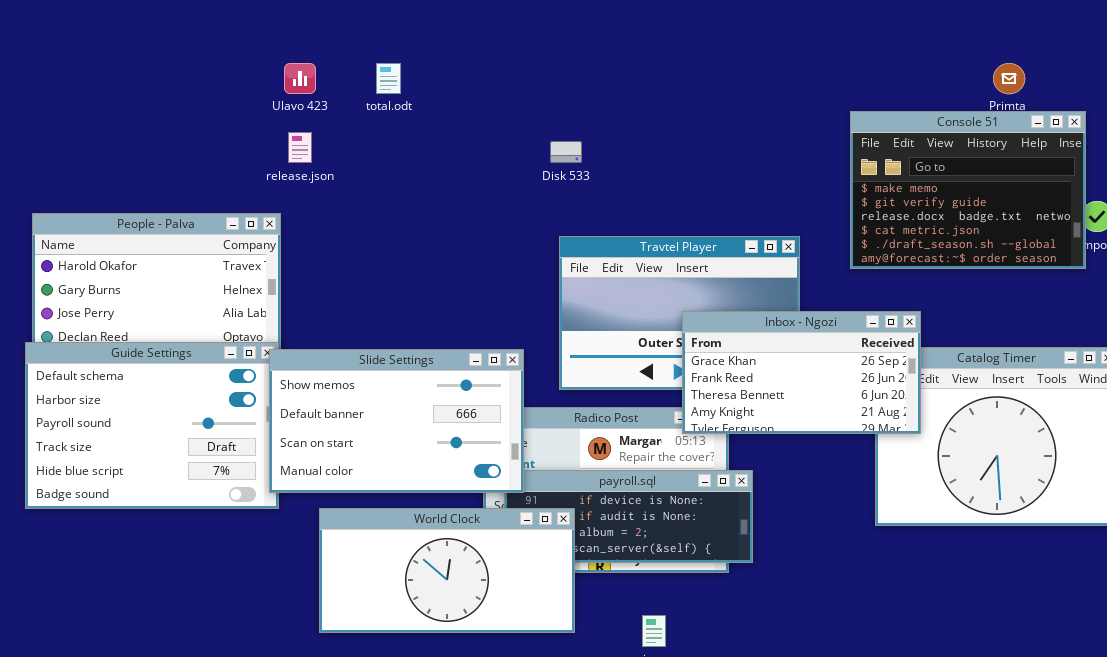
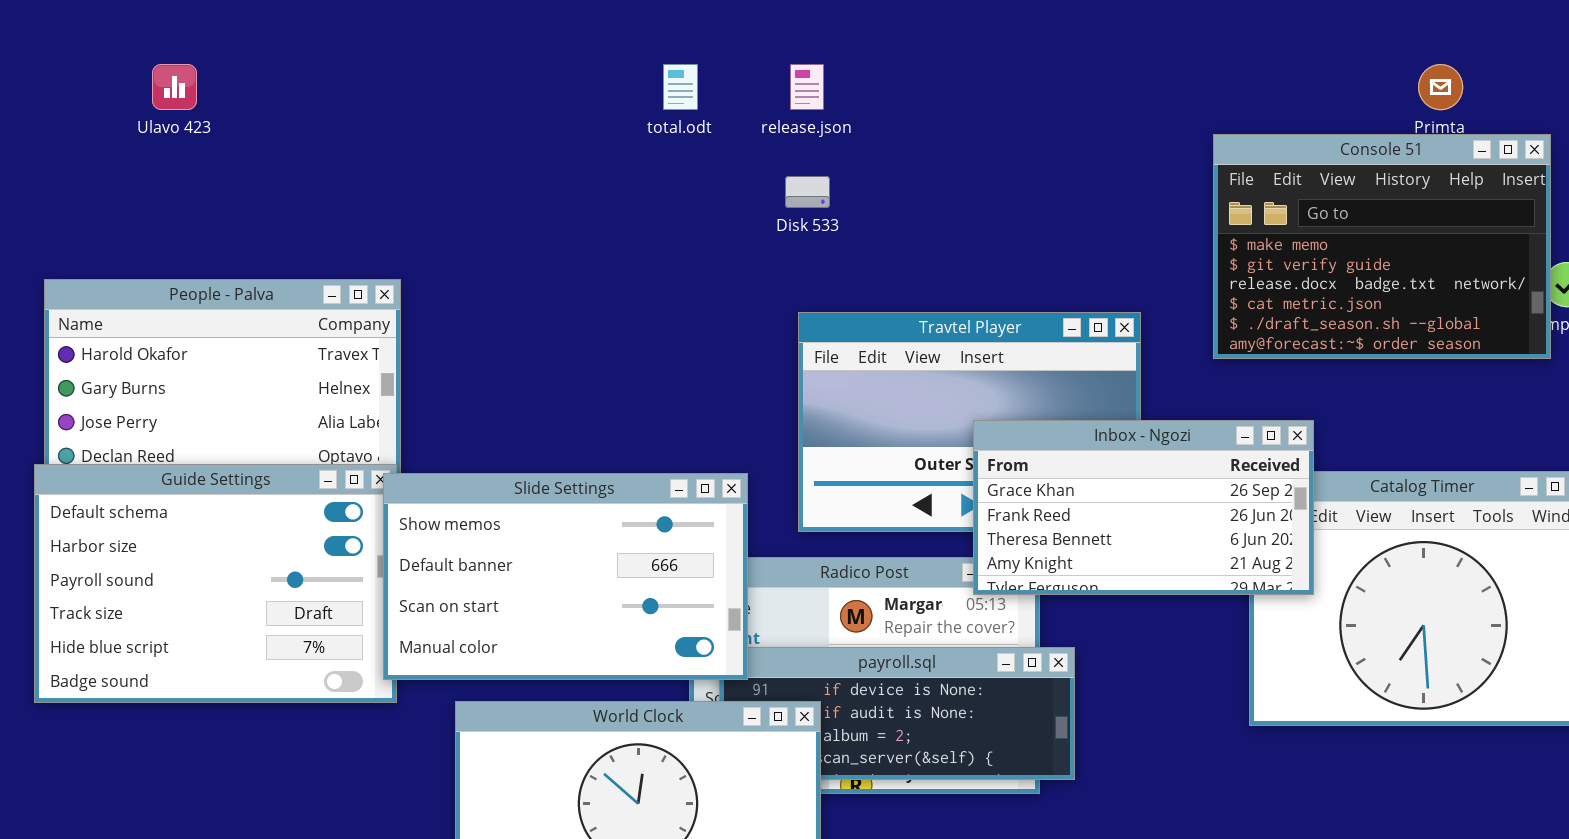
Ulavo 423: [284,63,316,94] -> [152,64,197,110], moved
total.odt: [376,63,401,94] -> [663,64,698,110], moved
release.json: [288,132,312,163] -> [790,64,824,110], moved

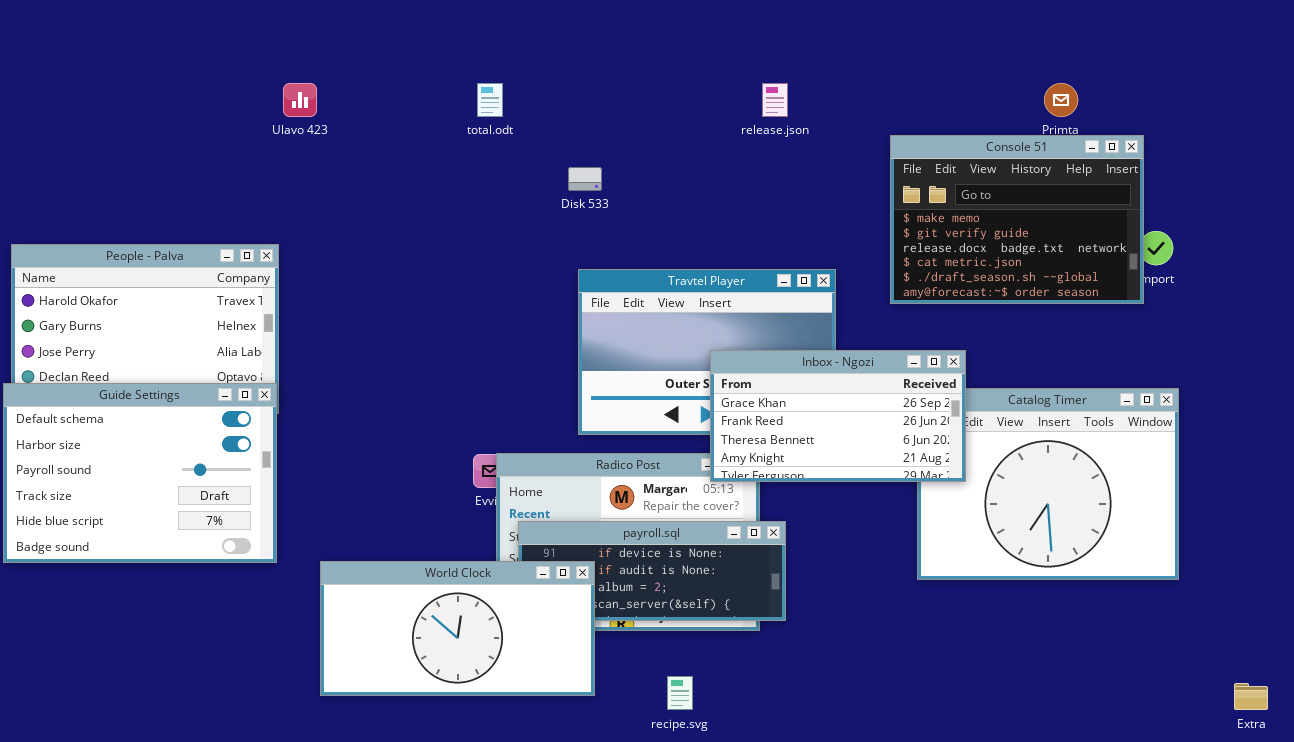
Ulavo 423: [152,64,197,110] -> [283,83,317,117], moved
release.json: [790,64,824,110] -> [762,83,788,117], moved
Slide Settings: [383,473,748,680] -> none, closed

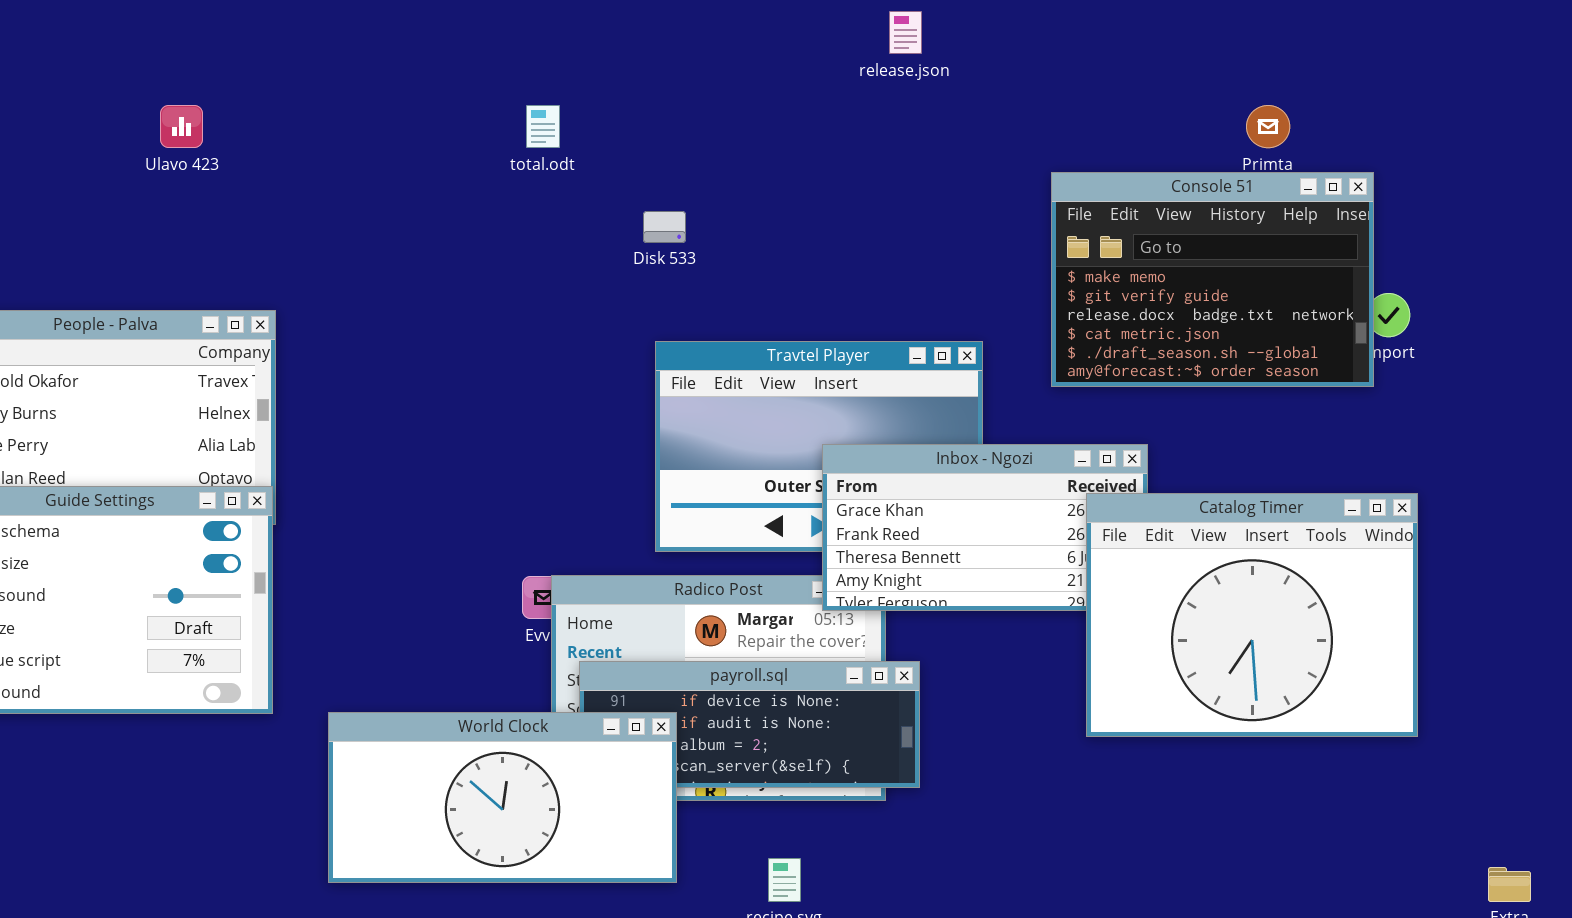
Ulavo 423: [283,83,317,117] -> [160,105,203,148], moved
release.json: [762,83,788,117] -> [889,11,922,54], moved
Catalog Timer: [917,388,1179,580] -> [1086,493,1418,737], raised

